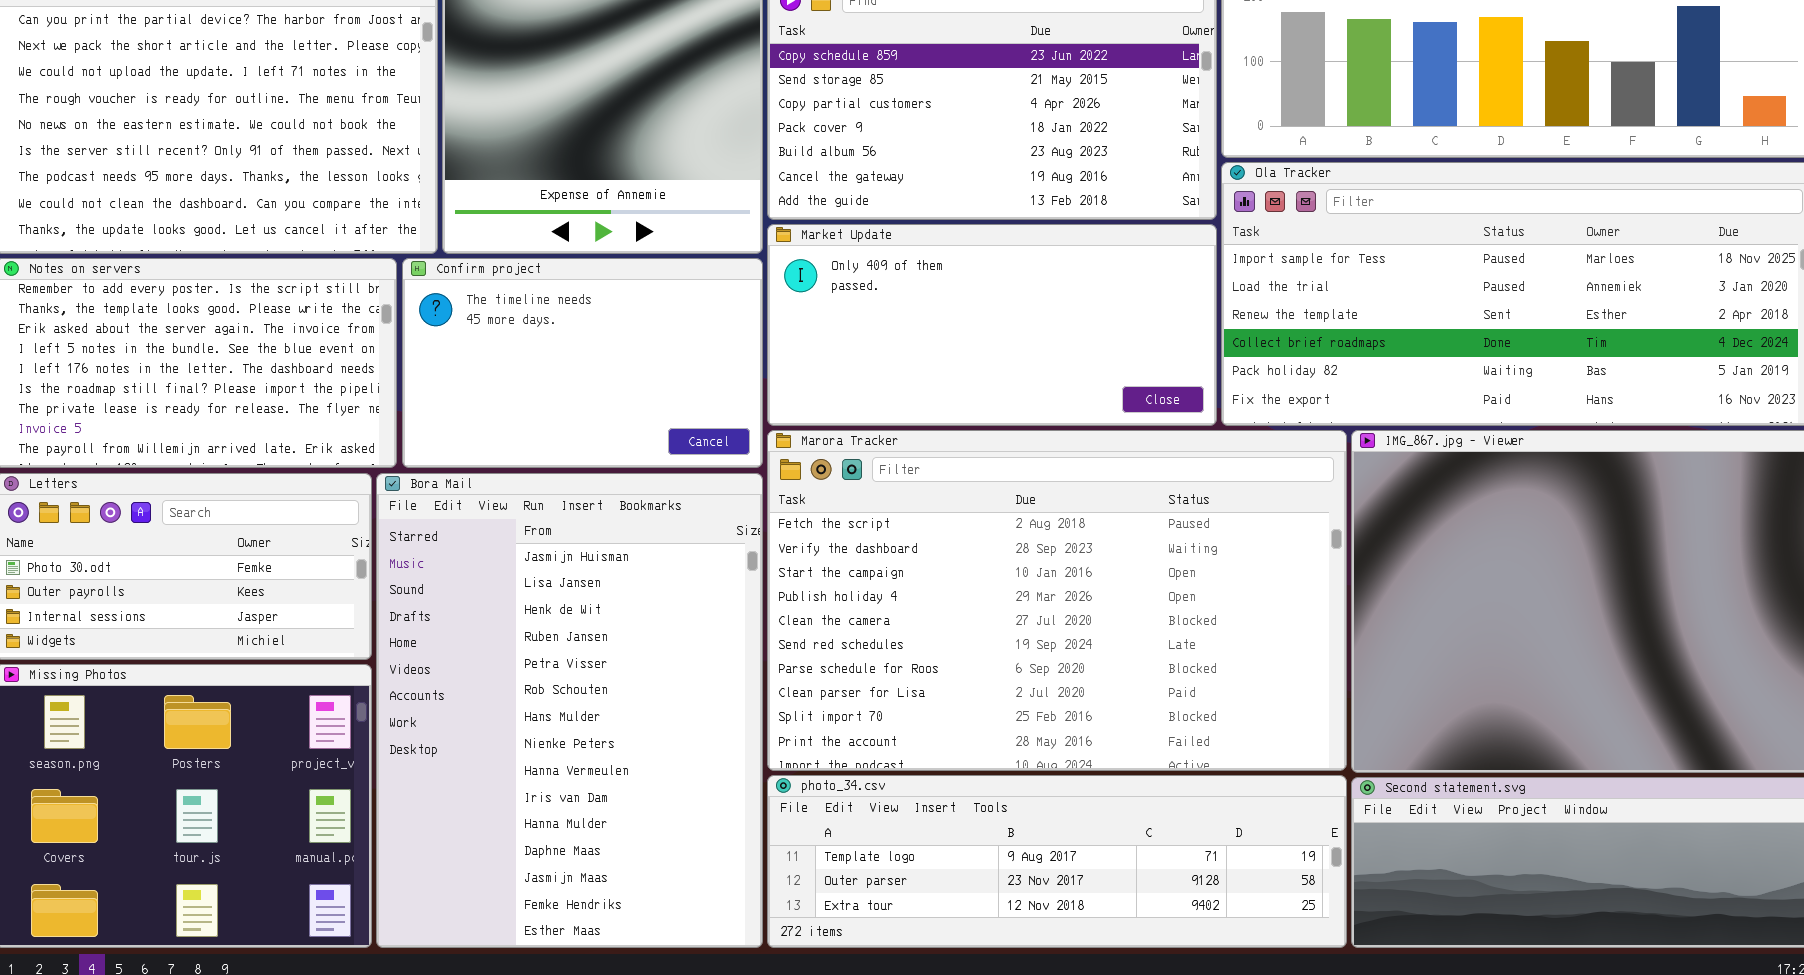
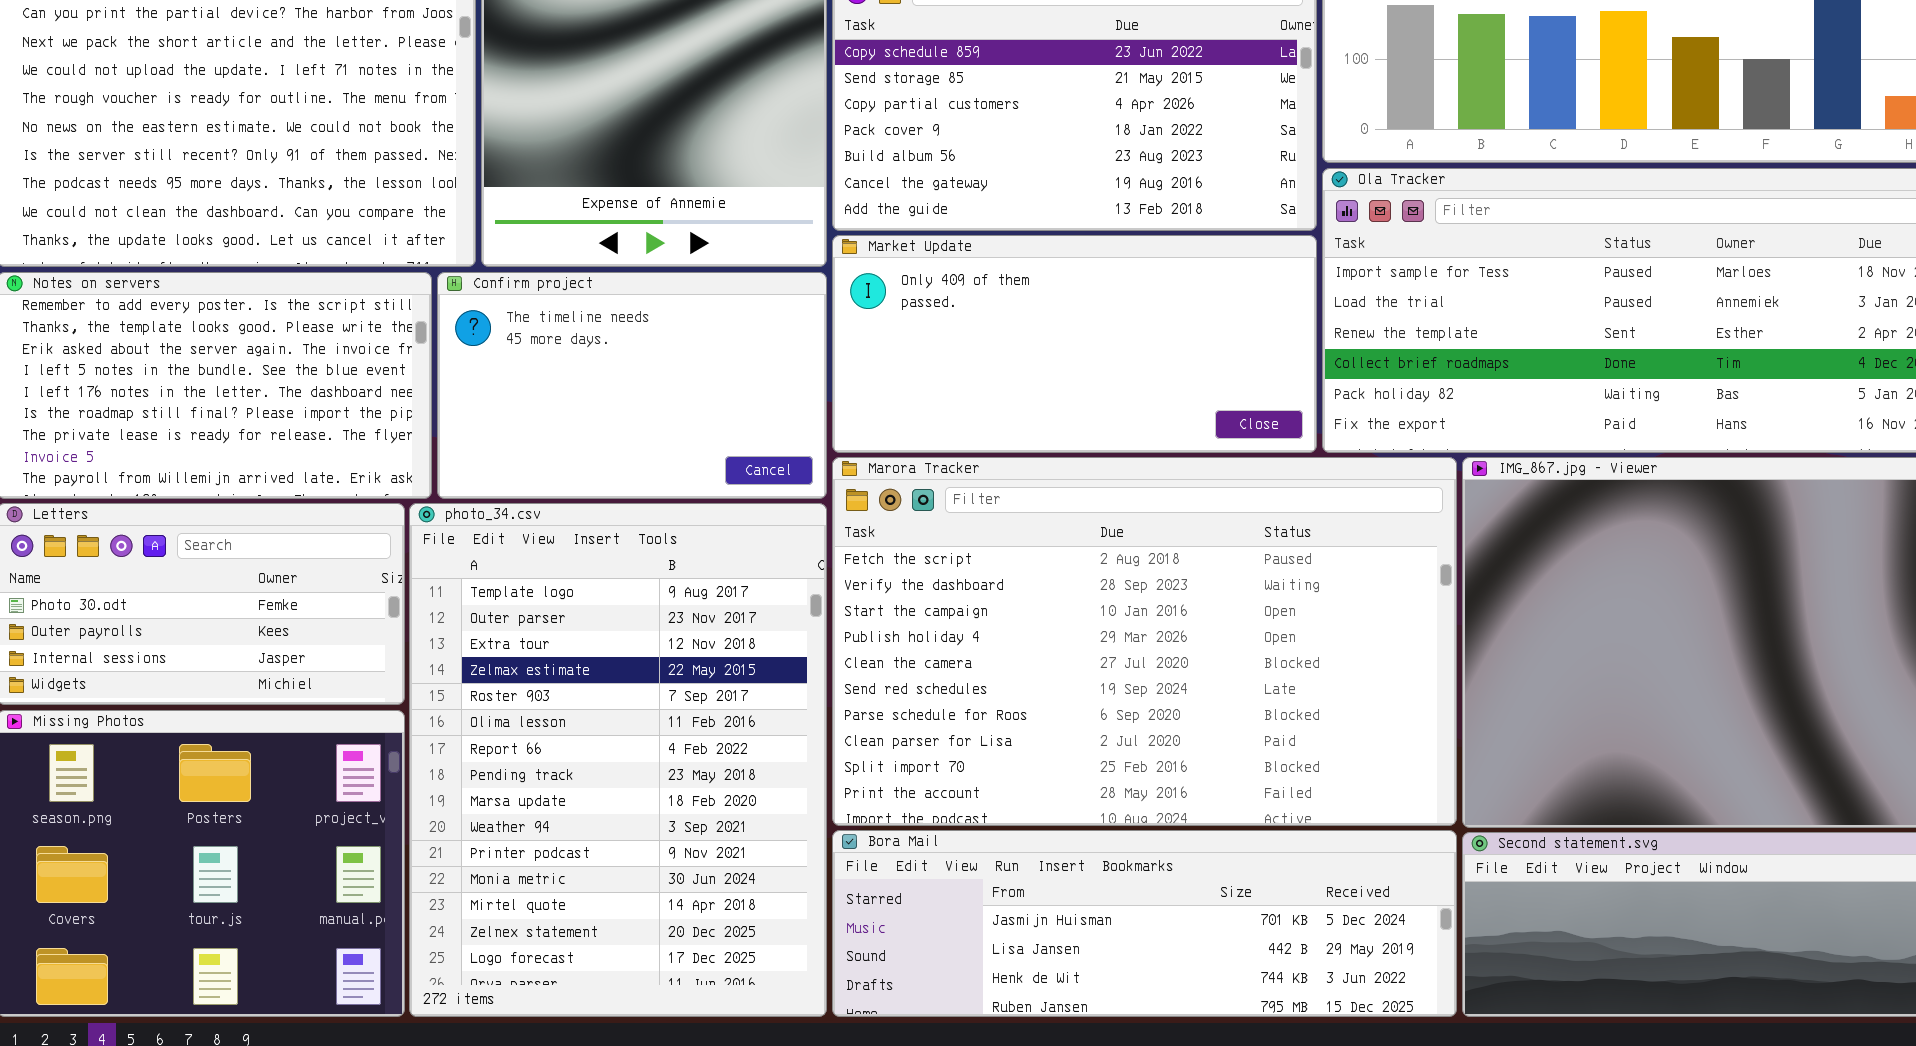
Bora Mail: [376,473,763,948] -> [832,830,1457,1017], moved, resized
photo_34.csv: [767,775,1347,948] -> [409,503,827,1017], moved, resized

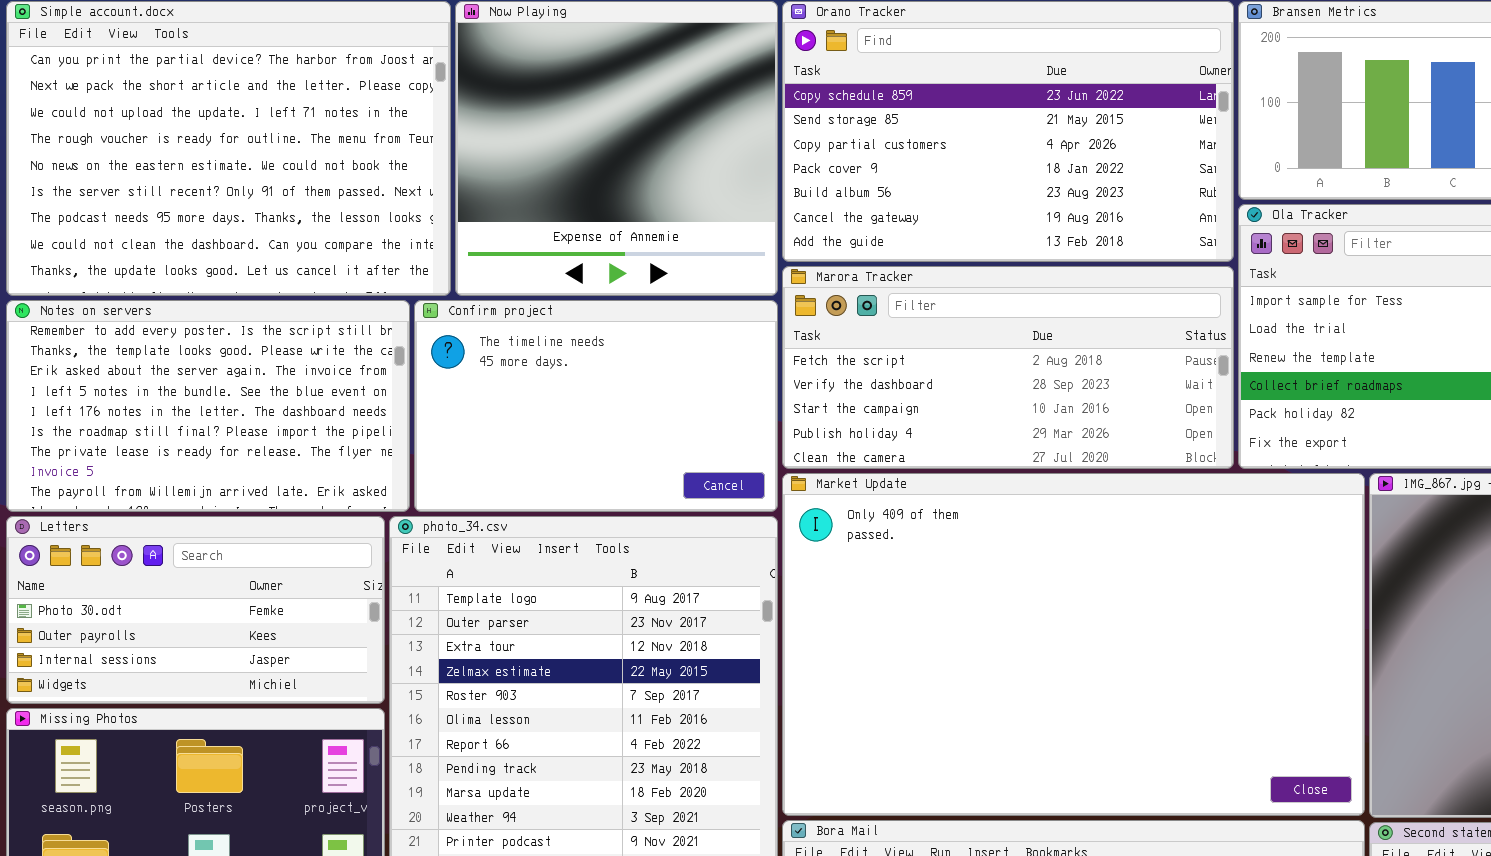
Market Update: [832,235,1317,453] -> [782,473,1365,816], moved, resized
Marora Tracker: [832,457,1457,826] -> [782,266,1234,469], moved, resized

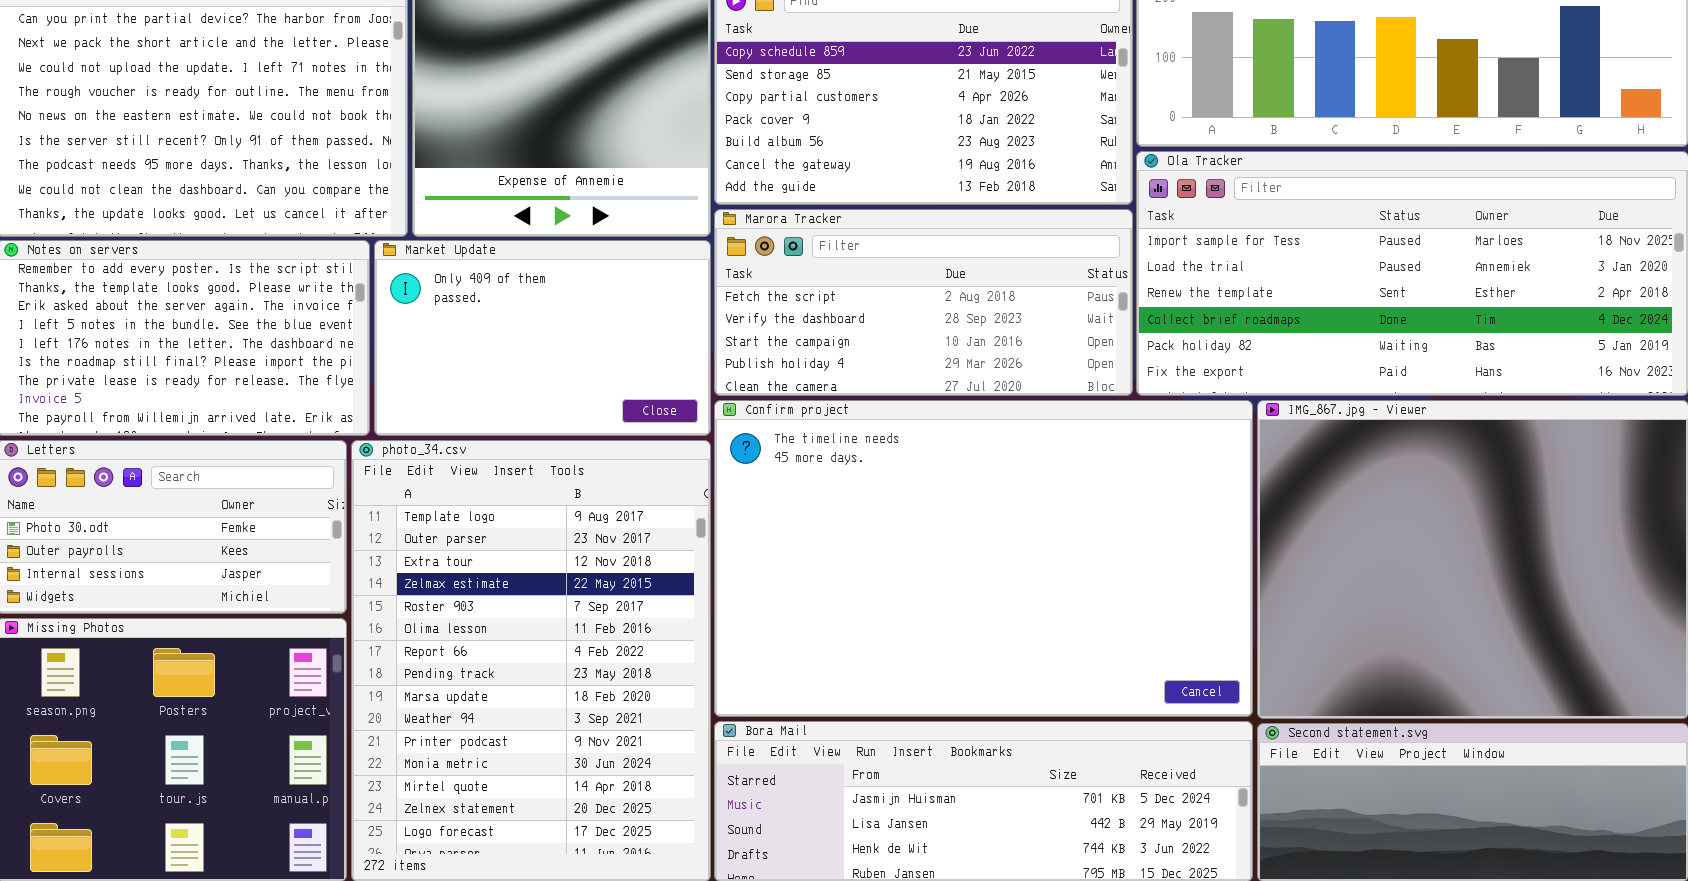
Confirm project: [414,300,778,512] -> [714,400,1253,717], moved, resized
Market Update: [782,473,1365,816] -> [374,240,711,436], moved, resized

